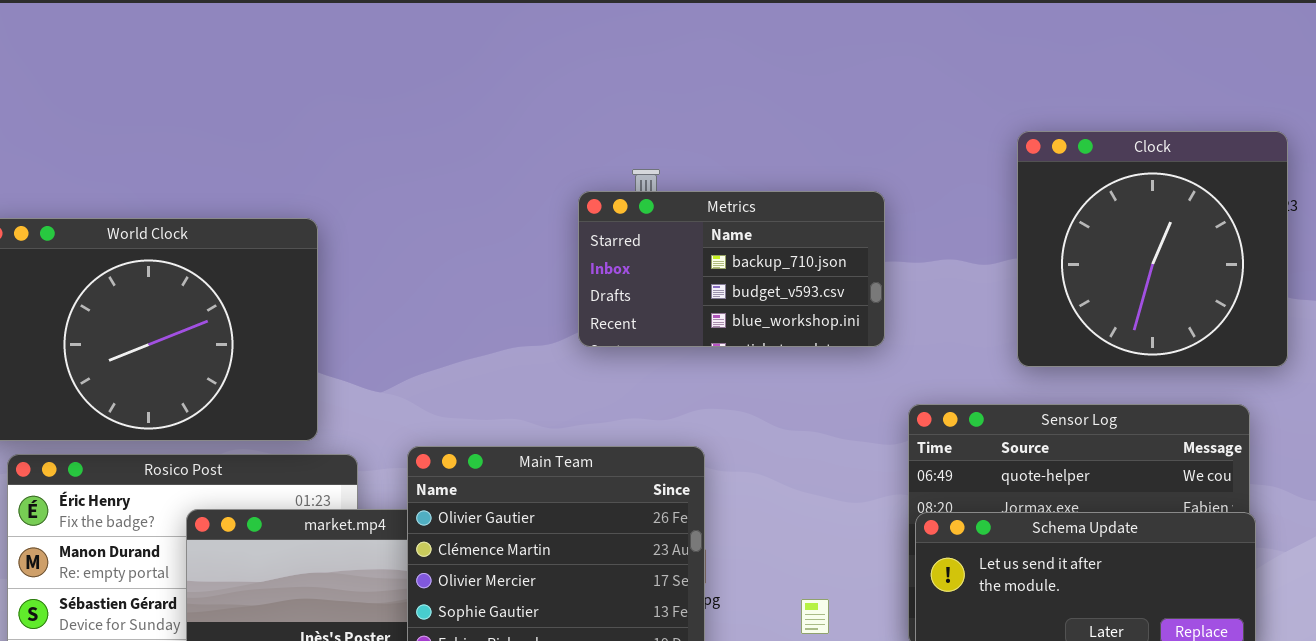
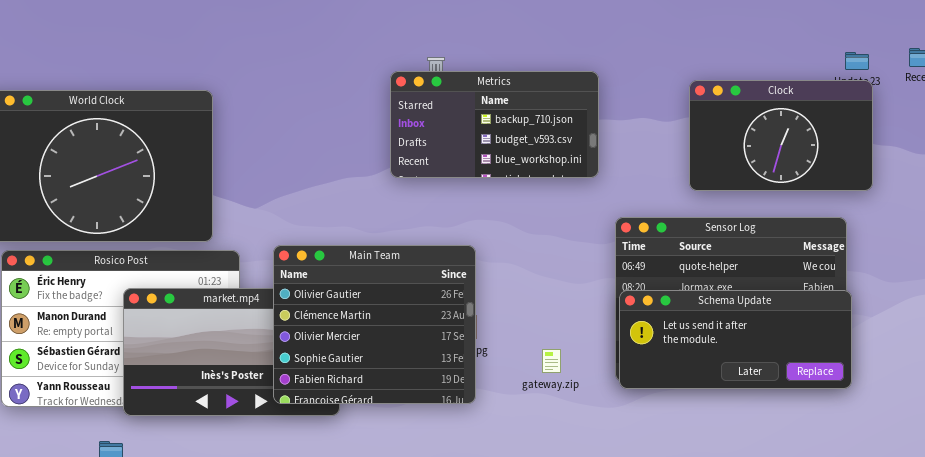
Clock: [1017,131,1288,367] -> [689,80,873,191], resized

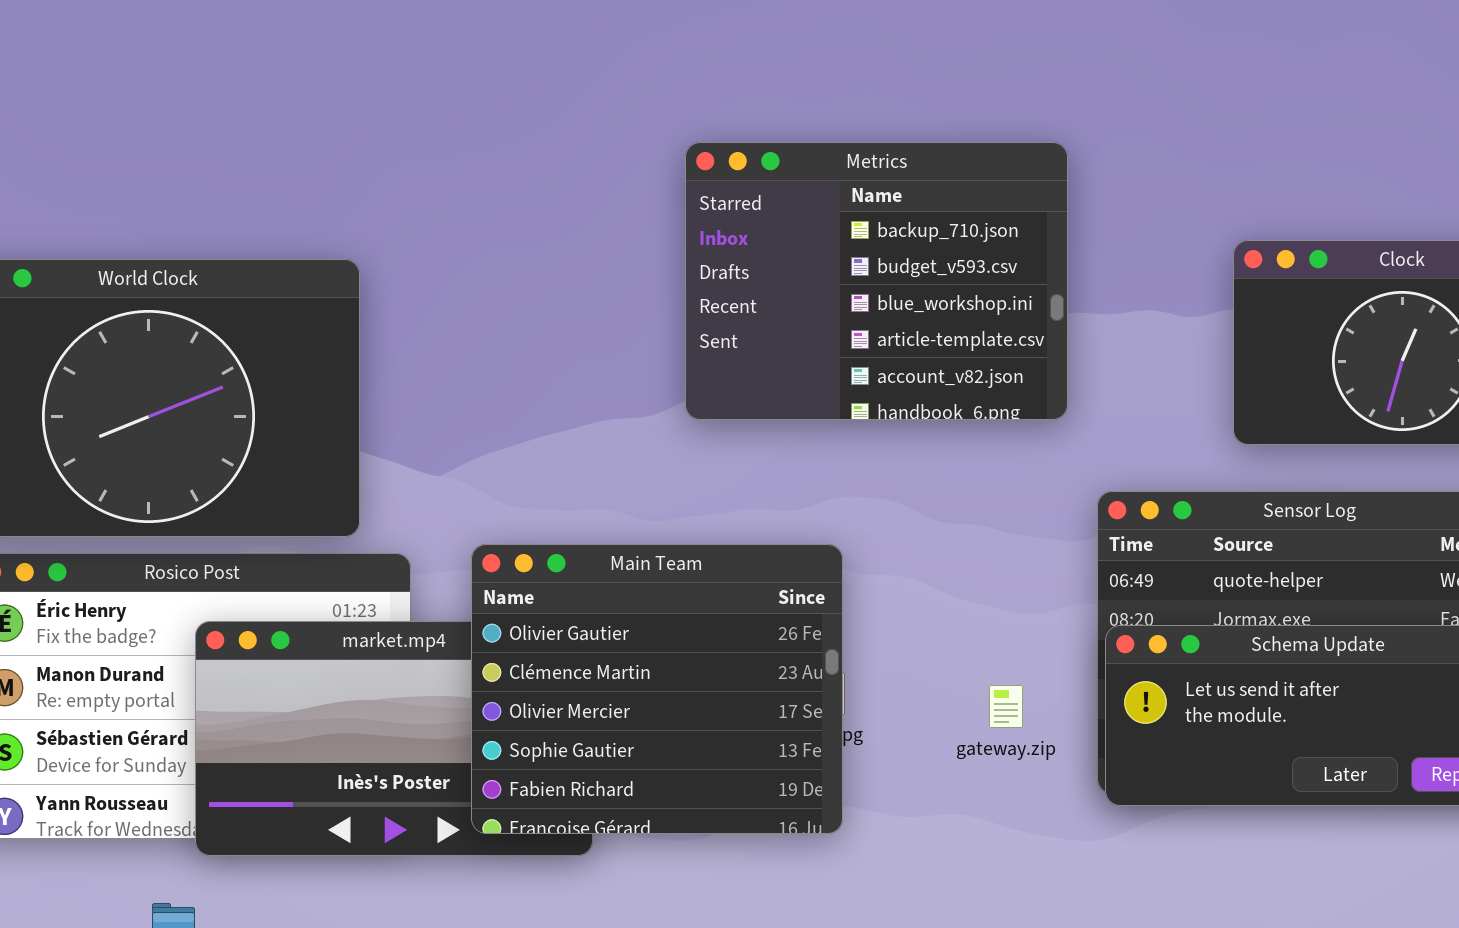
Metrics: [390,71,599,178] -> [685,142,1068,420], resized
gateway.zip: [542,349,561,373] -> [989,685,1023,728], moved

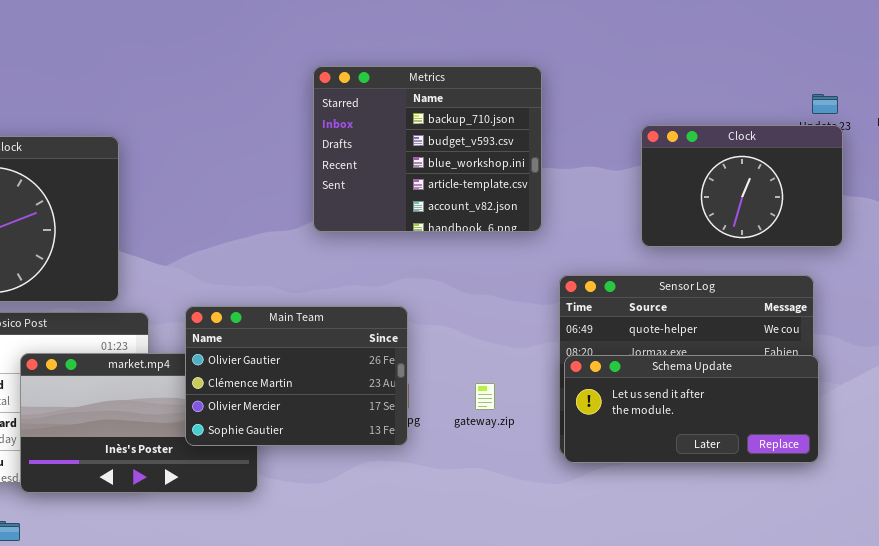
Main Team: [471,544,843,834] -> [185,306,408,446], resized
gateway.zip: [989,685,1023,728] -> [475,383,495,410], moved

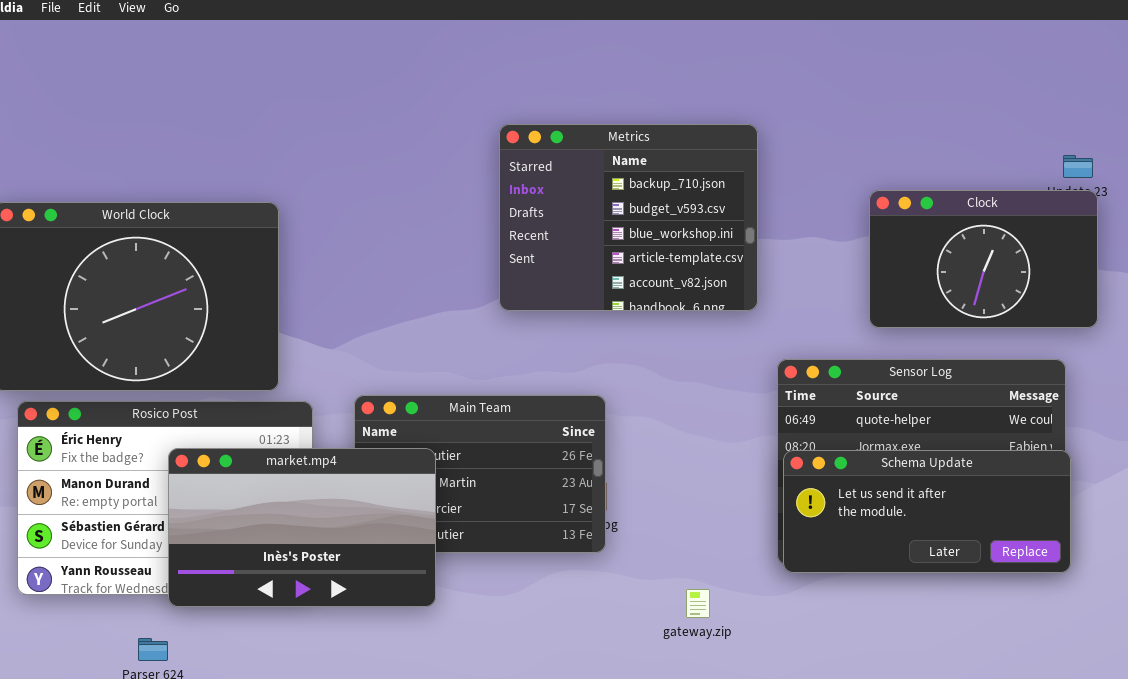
market.mp4: [20,353,258,493] -> [168,448,436,607], raised
gateway.zip: [475,383,495,410] -> [686,589,710,618], moved

